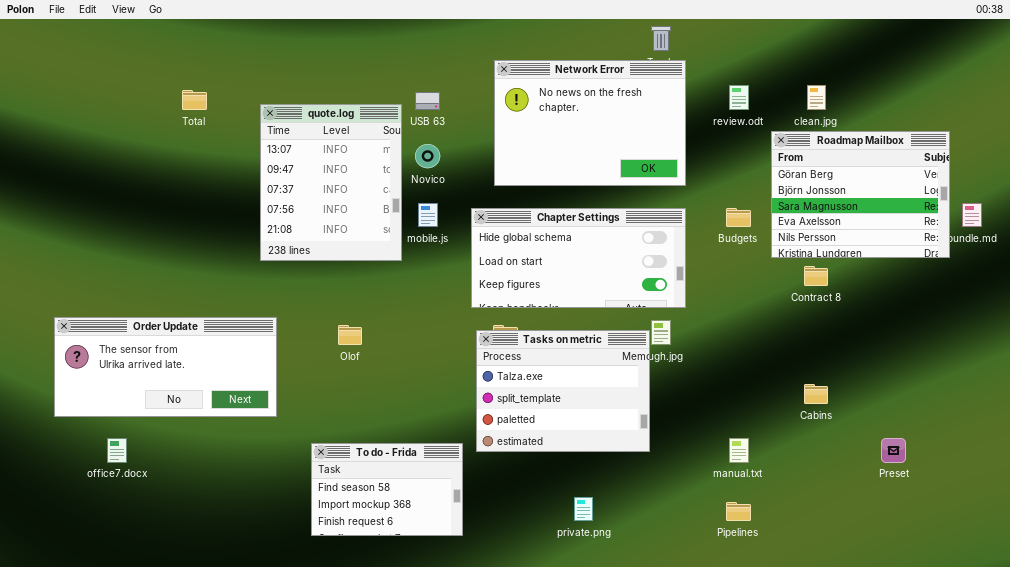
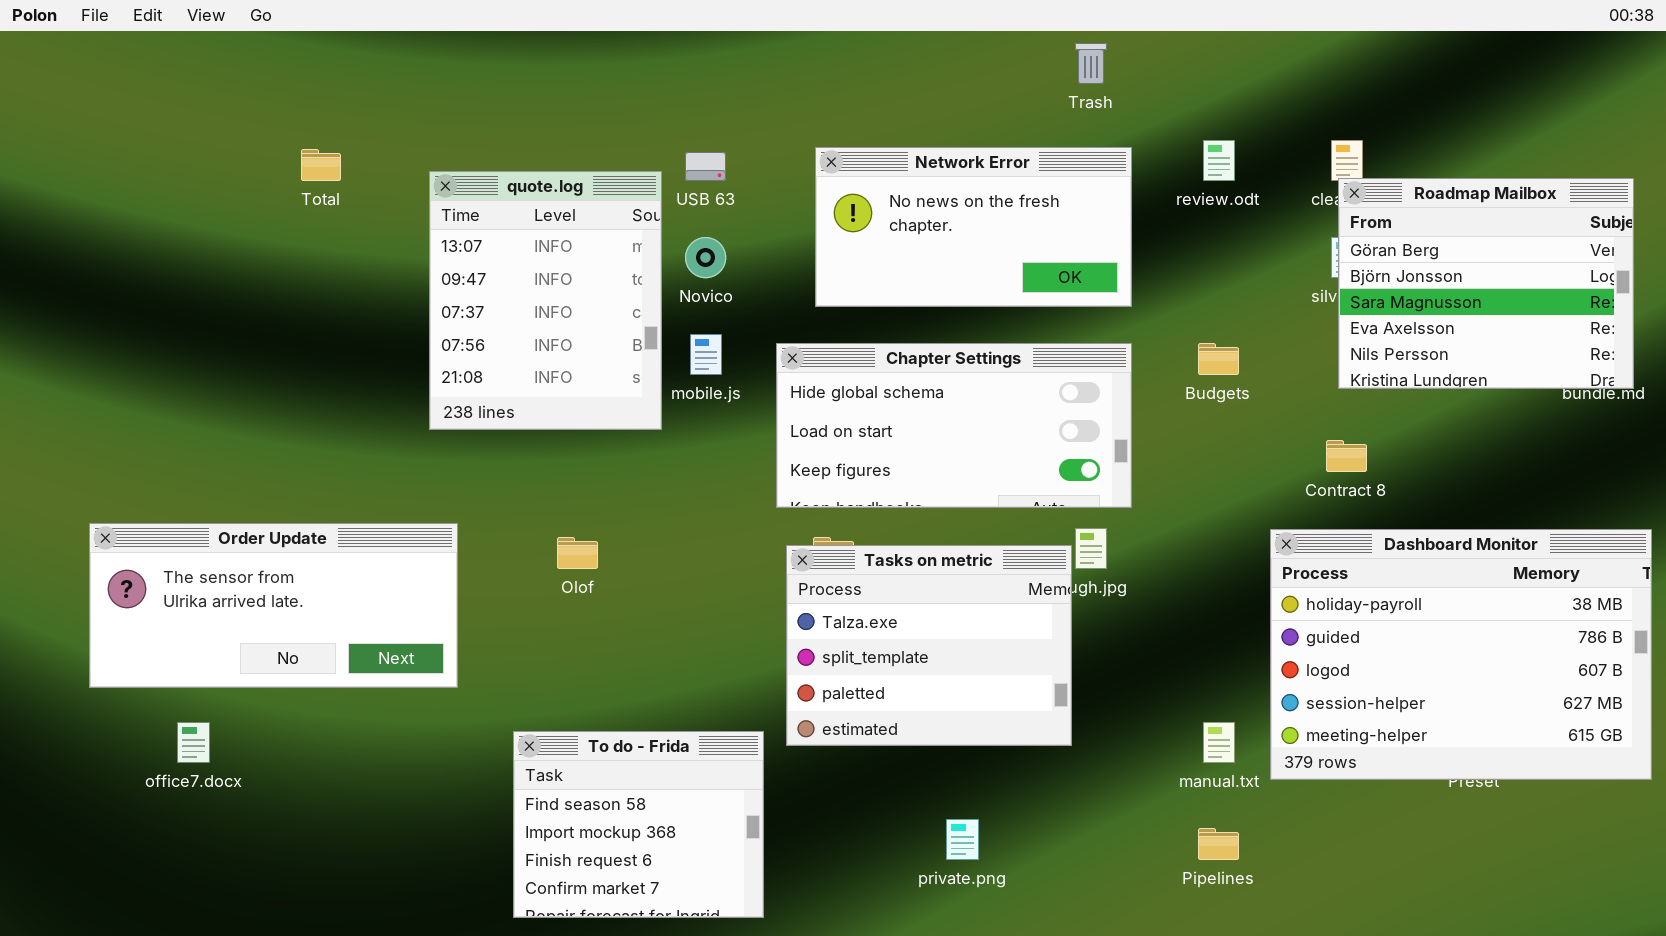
Network Error: [494,60,686,186] -> [815,147,1132,307], resized
Roadmap Mailbox: [771,131,950,258] -> [1338,178,1634,389], moved
Dashboard Monitor: none -> [1270,529,1652,780], opened
To do - Frida: [311,443,463,536] -> [513,731,764,918], resized

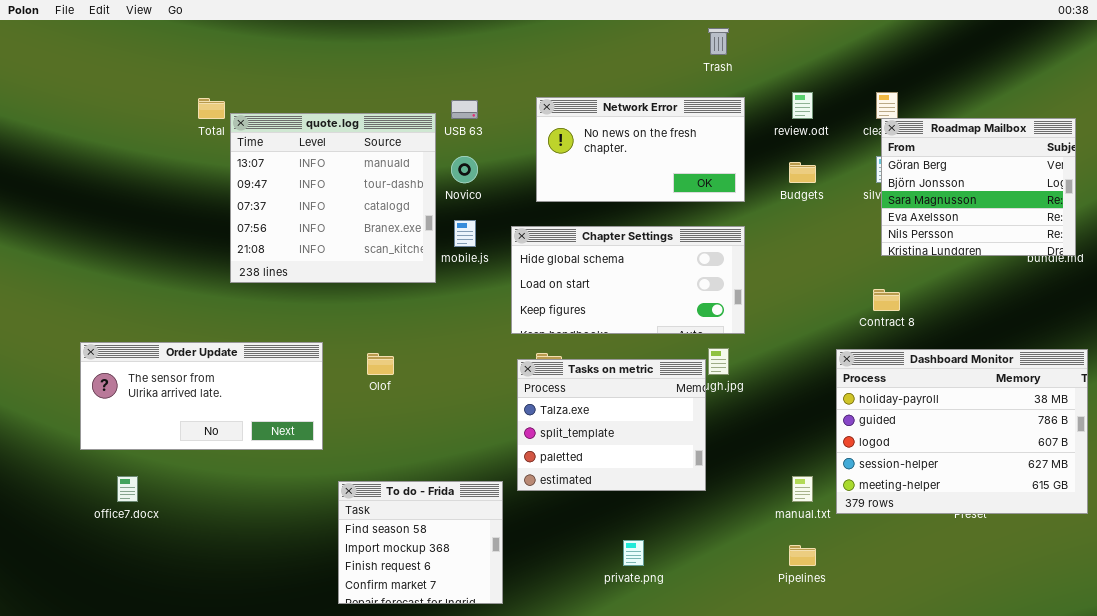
quote.log: [429,171,662,430] -> [230,113,436,283], resized
Budgets: [1198,343,1239,375] -> [789,162,816,183], moved
Order Update: [89,523,458,688] -> [80,342,323,450], moved

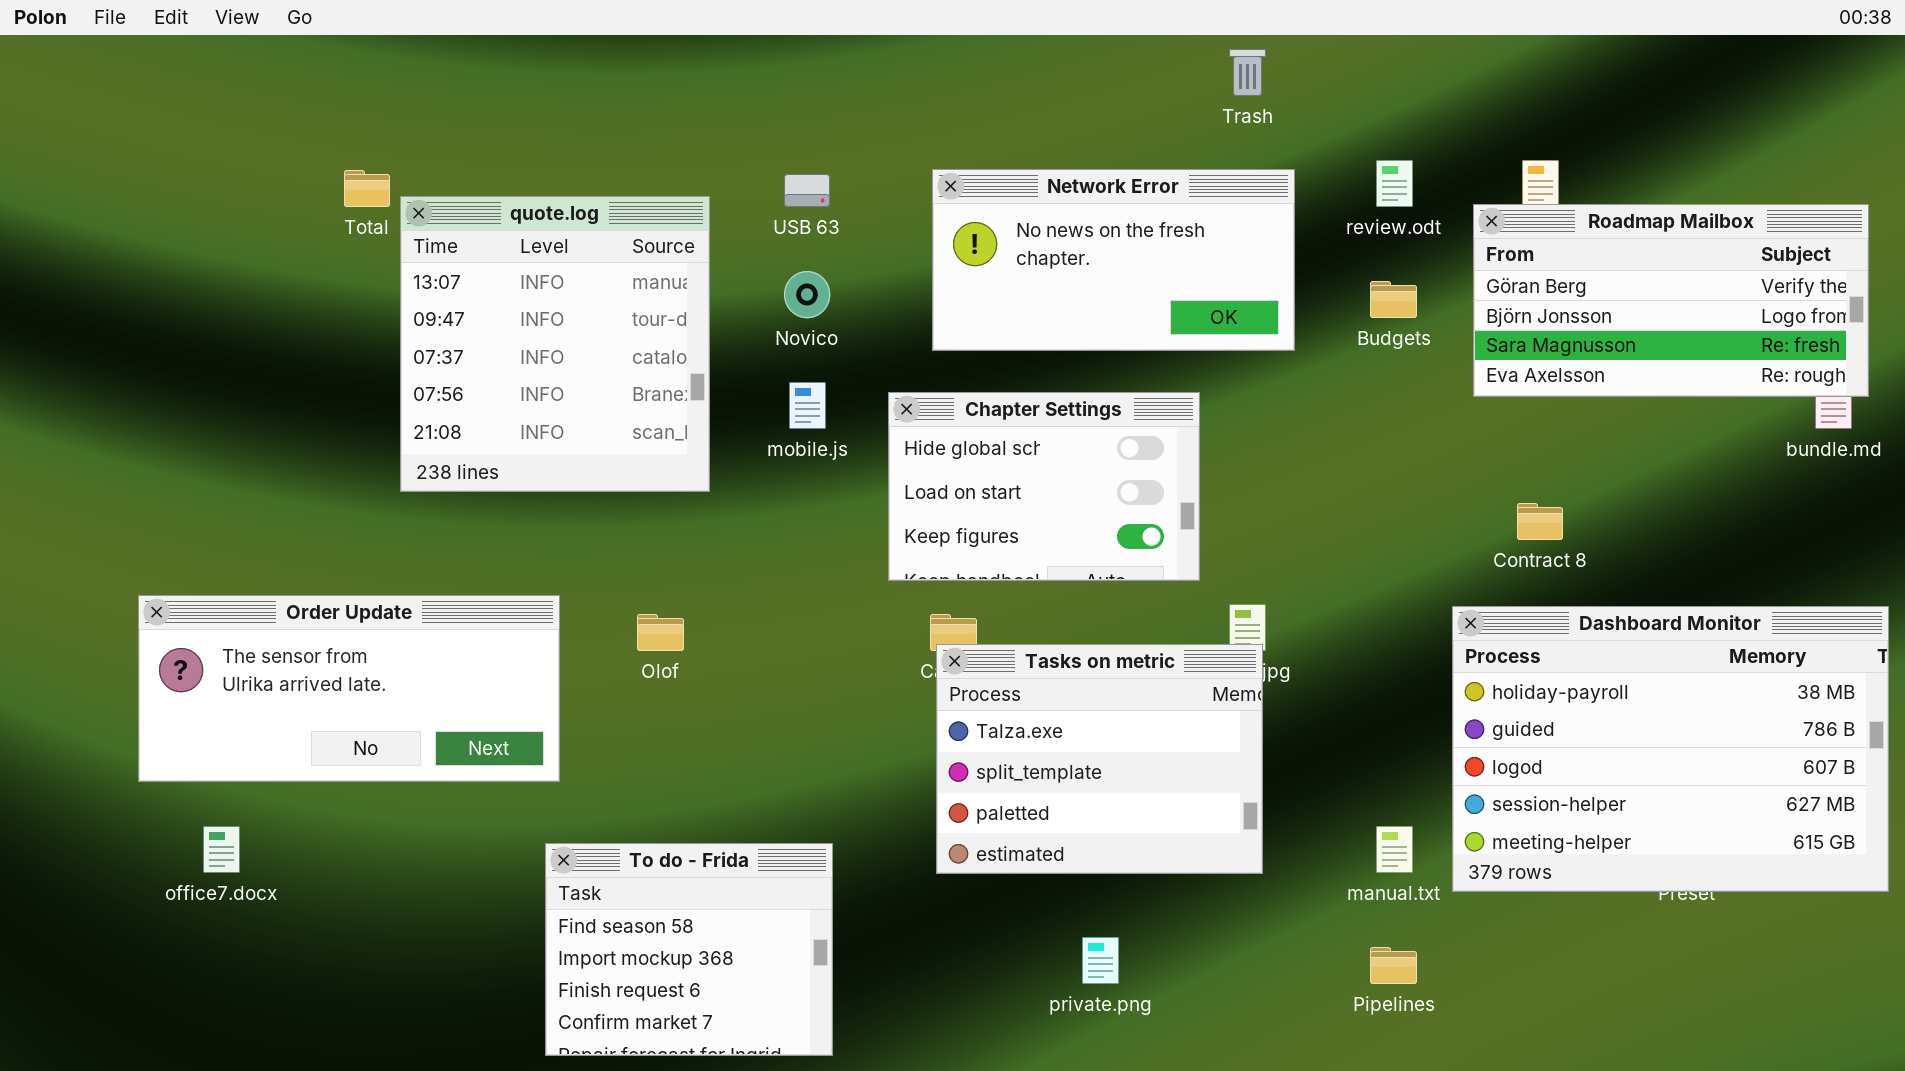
quote.log: [230,113,436,283] -> [400,196,710,492], resized
Roadmap Mailbox: [881,118,1076,256] -> [1473,204,1869,397], resized
Chapter Settings: [511,226,745,334] -> [888,392,1200,581], resized
Tasks on metric: [517,359,706,491] -> [936,644,1263,874], moved
To do - Frida: [338,481,503,604] -> [545,843,833,1056], moved

